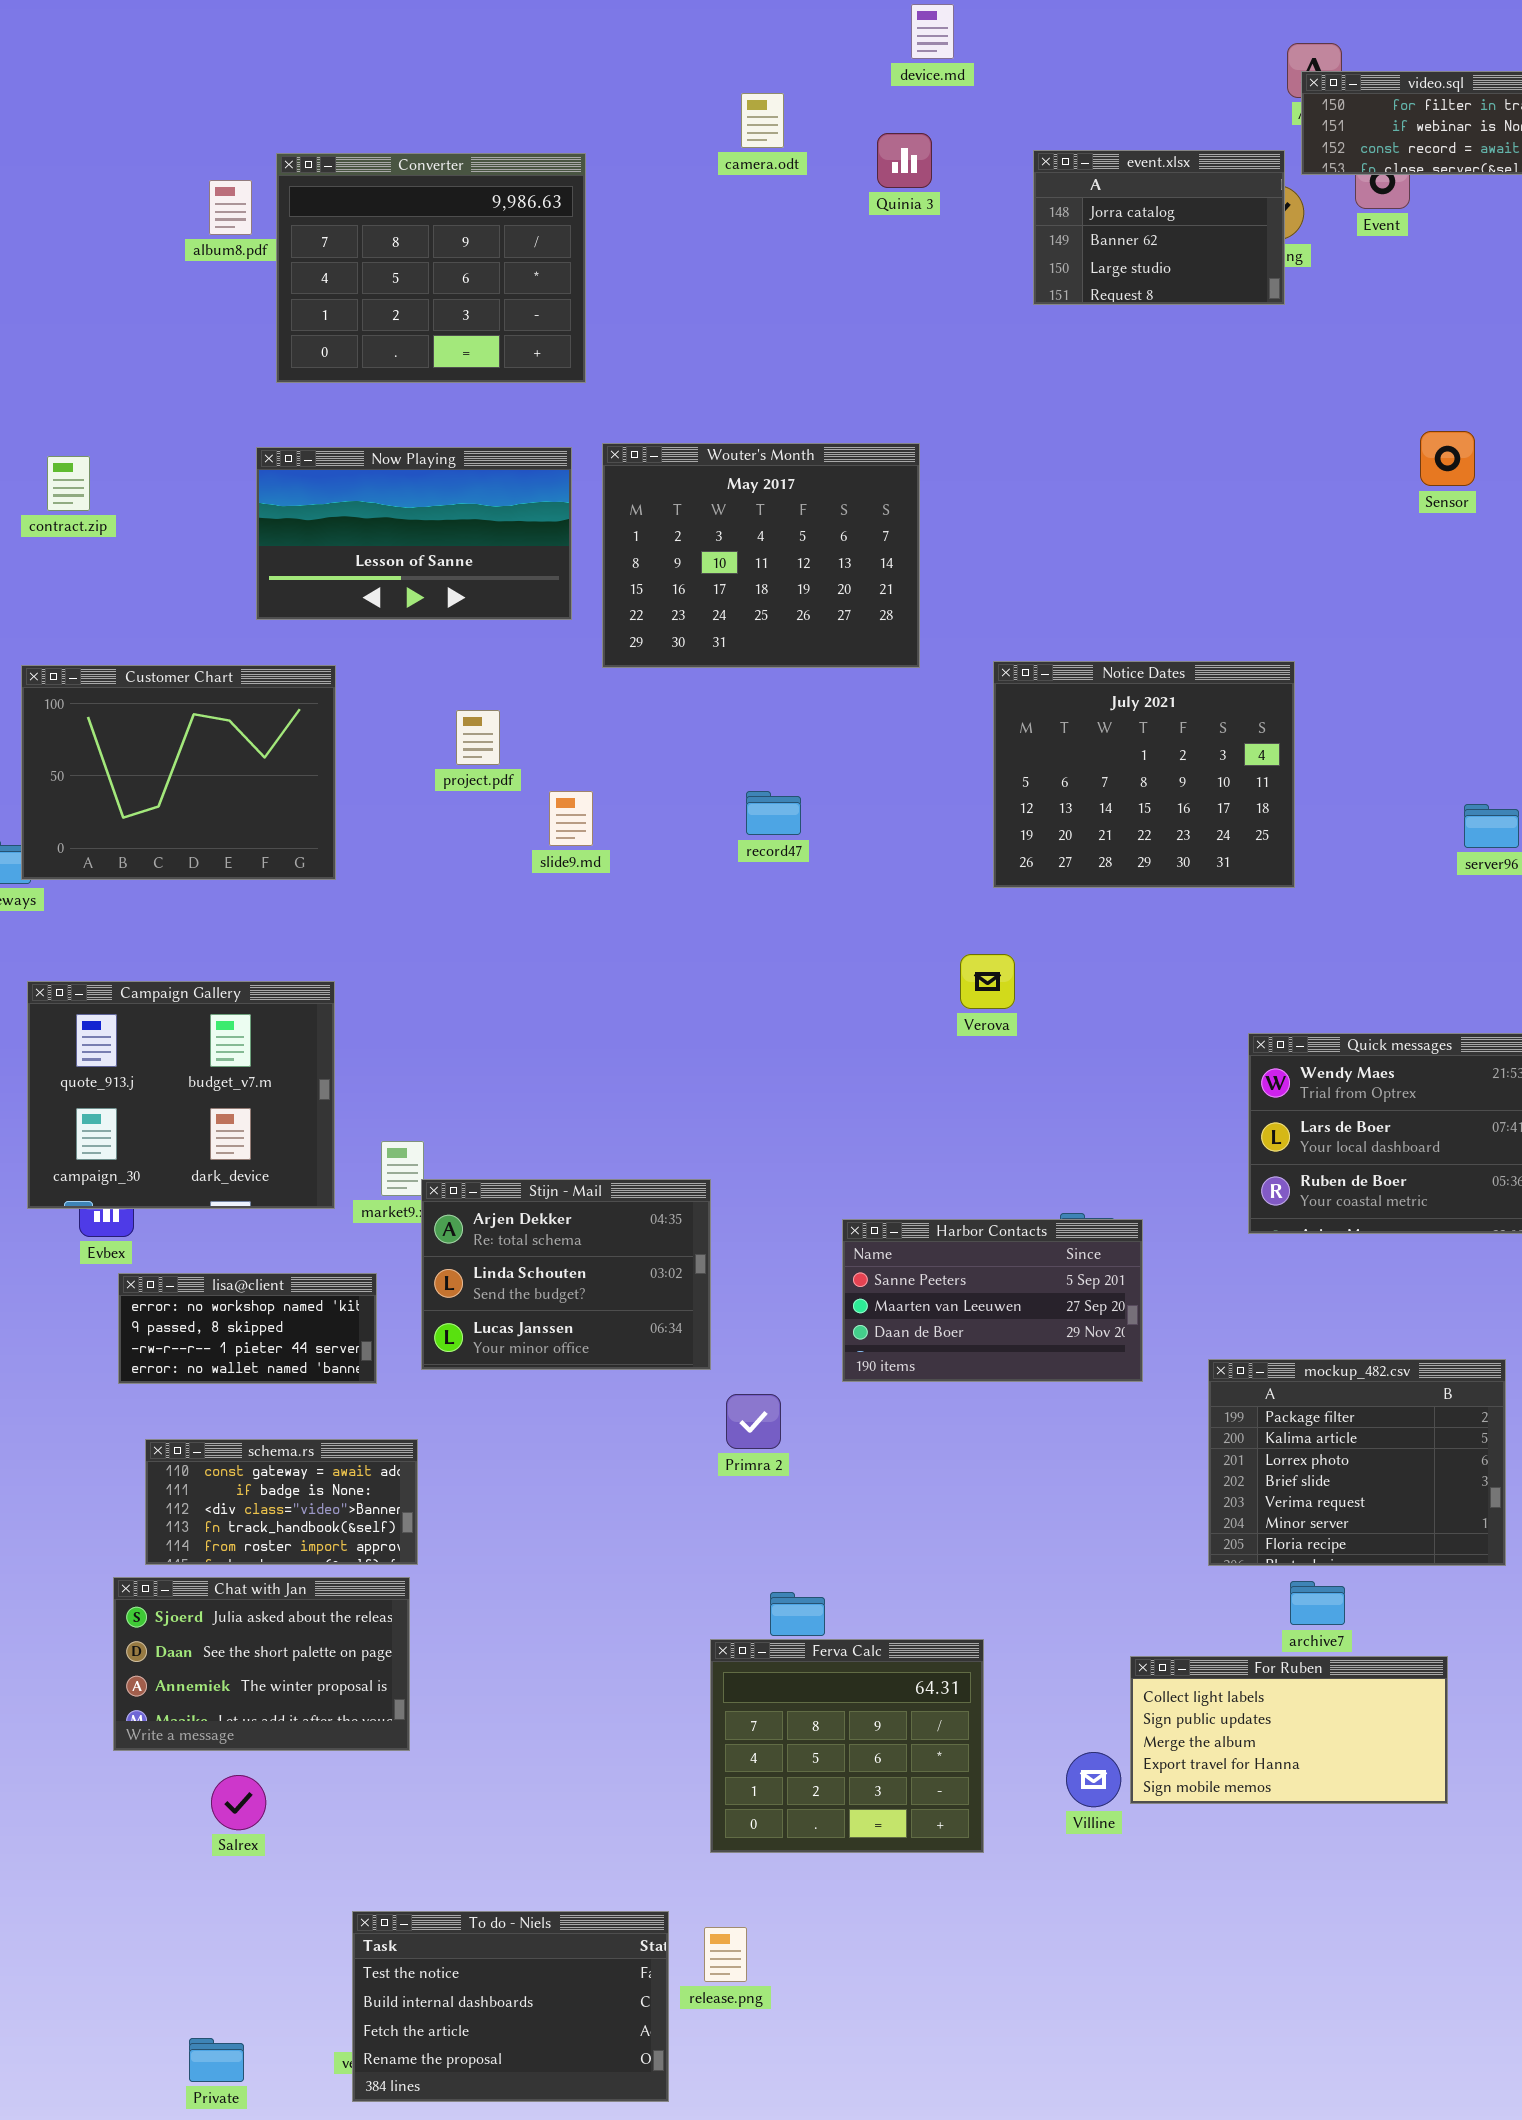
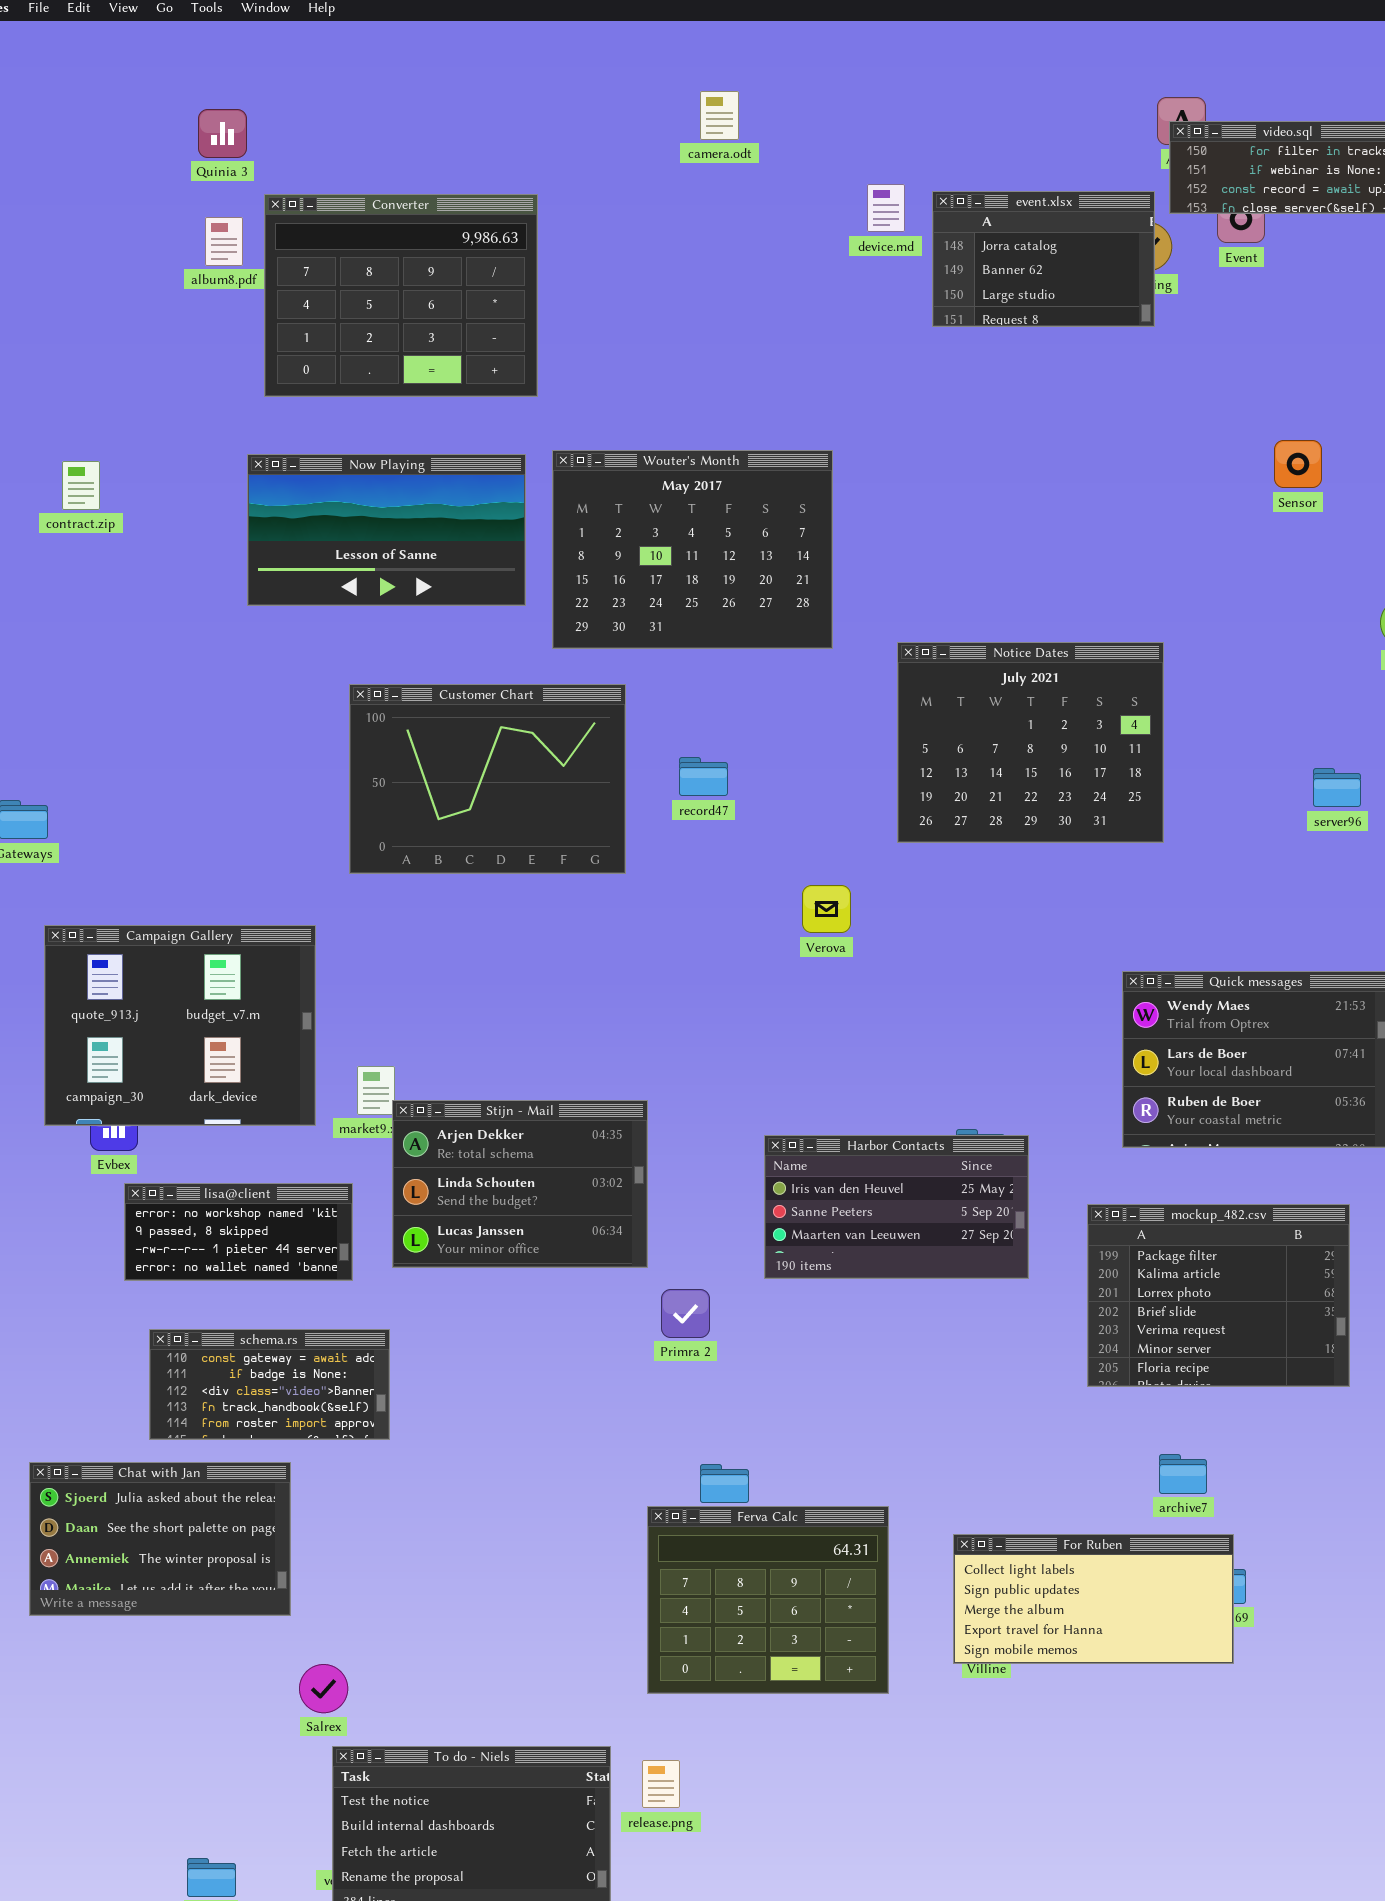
device.md: [911,4,954,59] -> [867,184,905,232], moved
camera.odt: [741,93,784,148] -> [700,91,739,140], moved
Quinia 3: [877,133,932,188] -> [198,109,247,158], moved
Customer Chart: [21,665,336,880] -> [349,684,626,874], moved
Verova: [960,954,1015,1009] -> [802,885,851,933], moved
Harbor Contacts: [842,1219,1143,1382] -> [764,1135,1029,1279], scrolled up 1 row
mockup_482.csv: [1208,1359,1506,1566] -> [1087,1204,1350,1387], moved
Chat with Jan: [113,1577,410,1751] -> [29,1462,291,1616], moved
For Ruben: [1130,1656,1448,1804] -> [953,1534,1234,1664], moved
Salrex: [211,1775,266,1830] -> [299,1664,348,1713], moved

